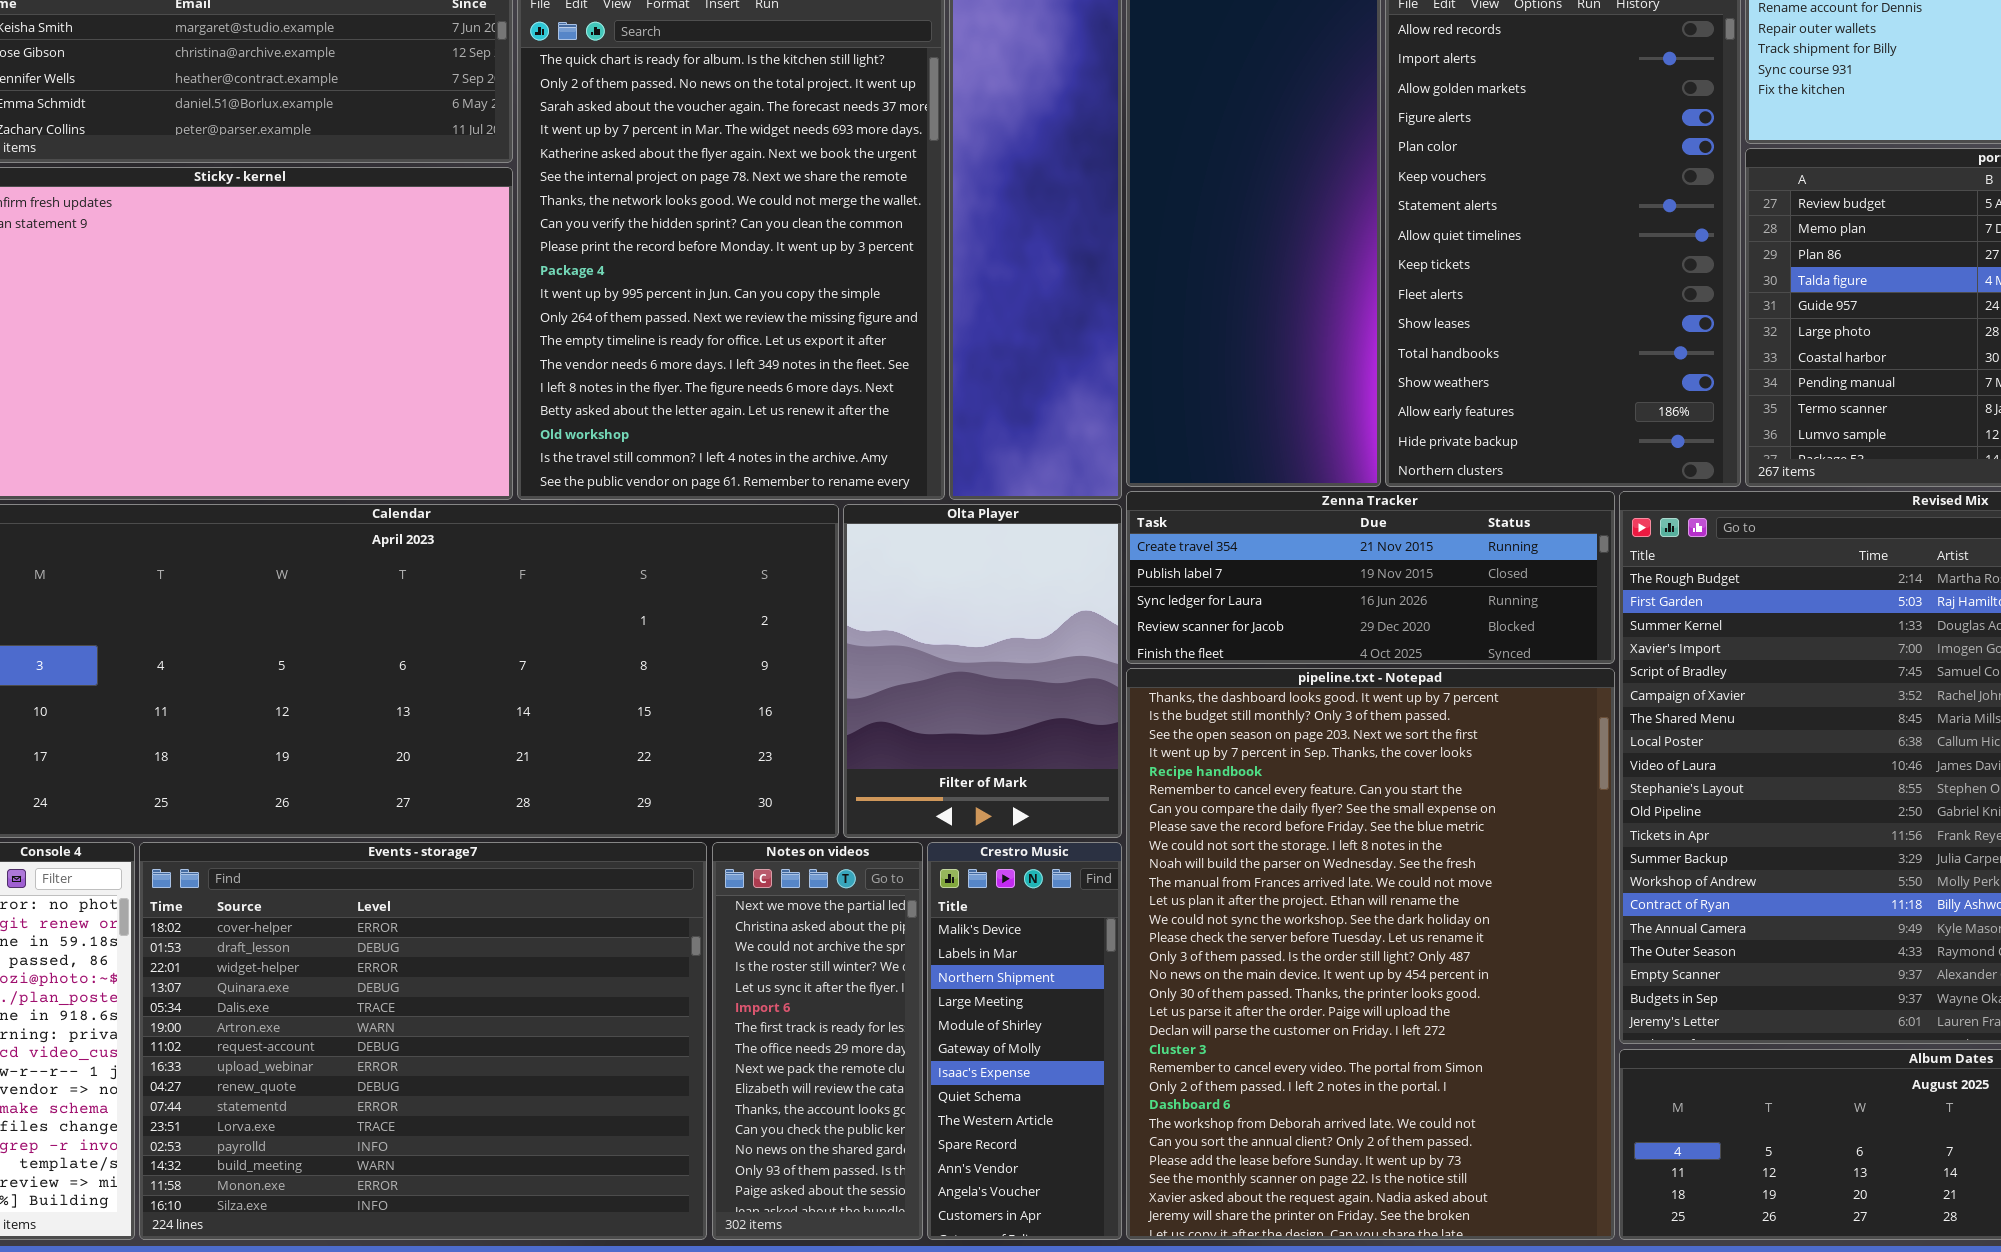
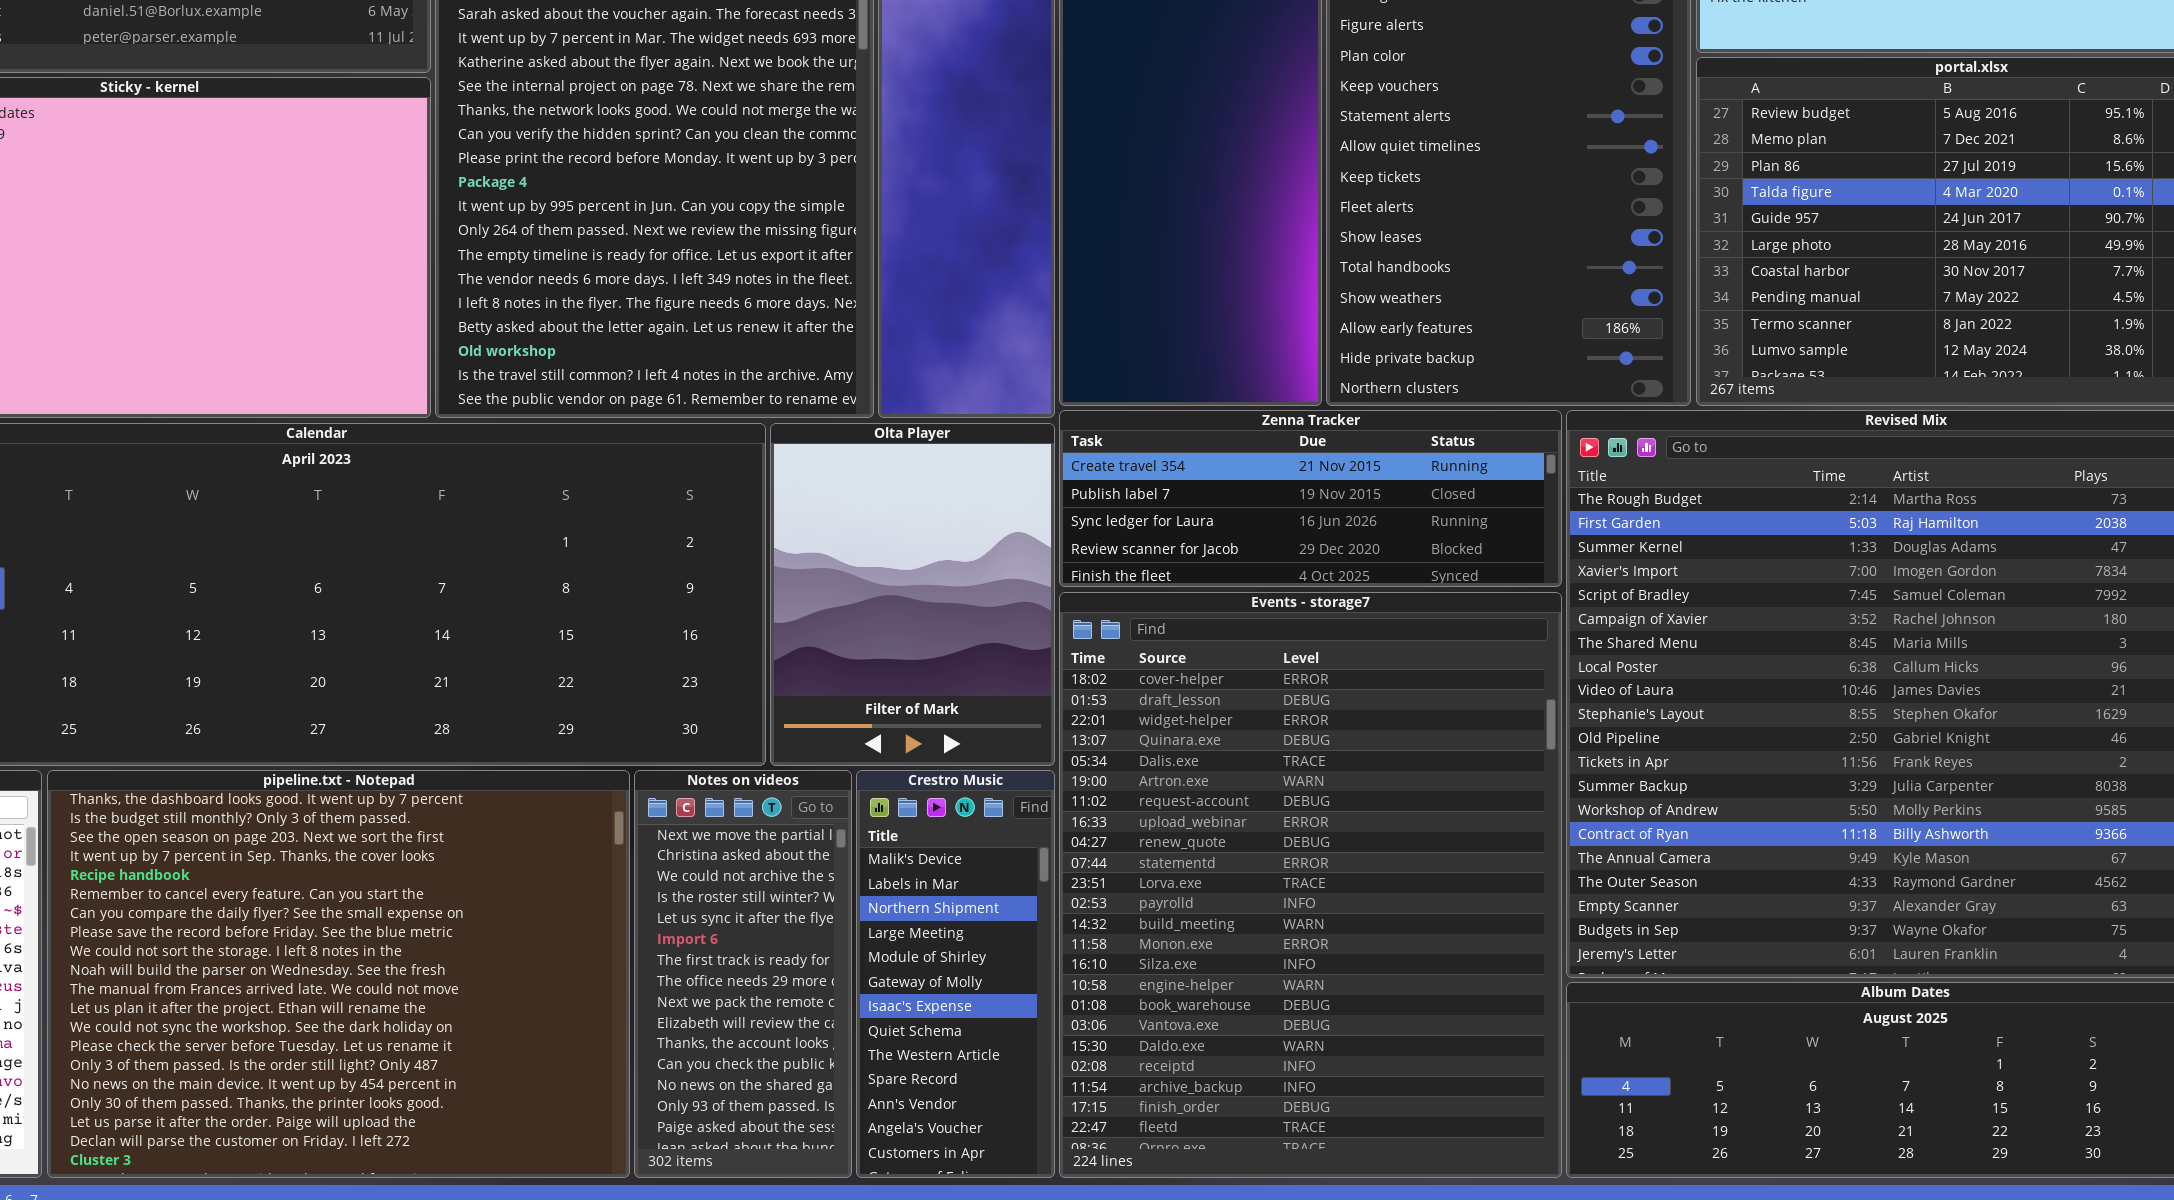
pipeline.txt - Notepad: [1126,668,1615,1240] -> [47,770,630,1178], moved, resized
Events - storage7: [139,842,707,1240] -> [1059,592,1562,1178], moved, resized

